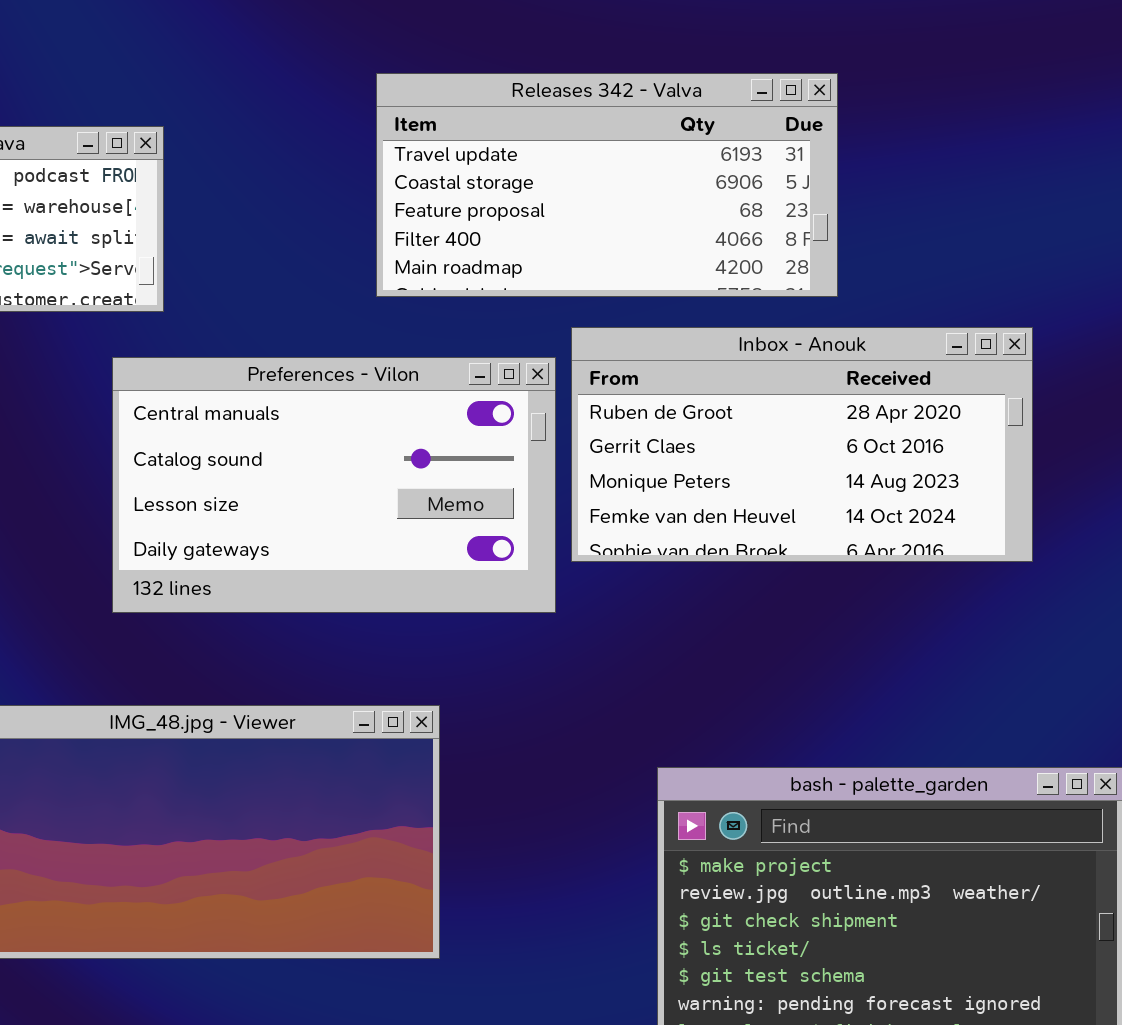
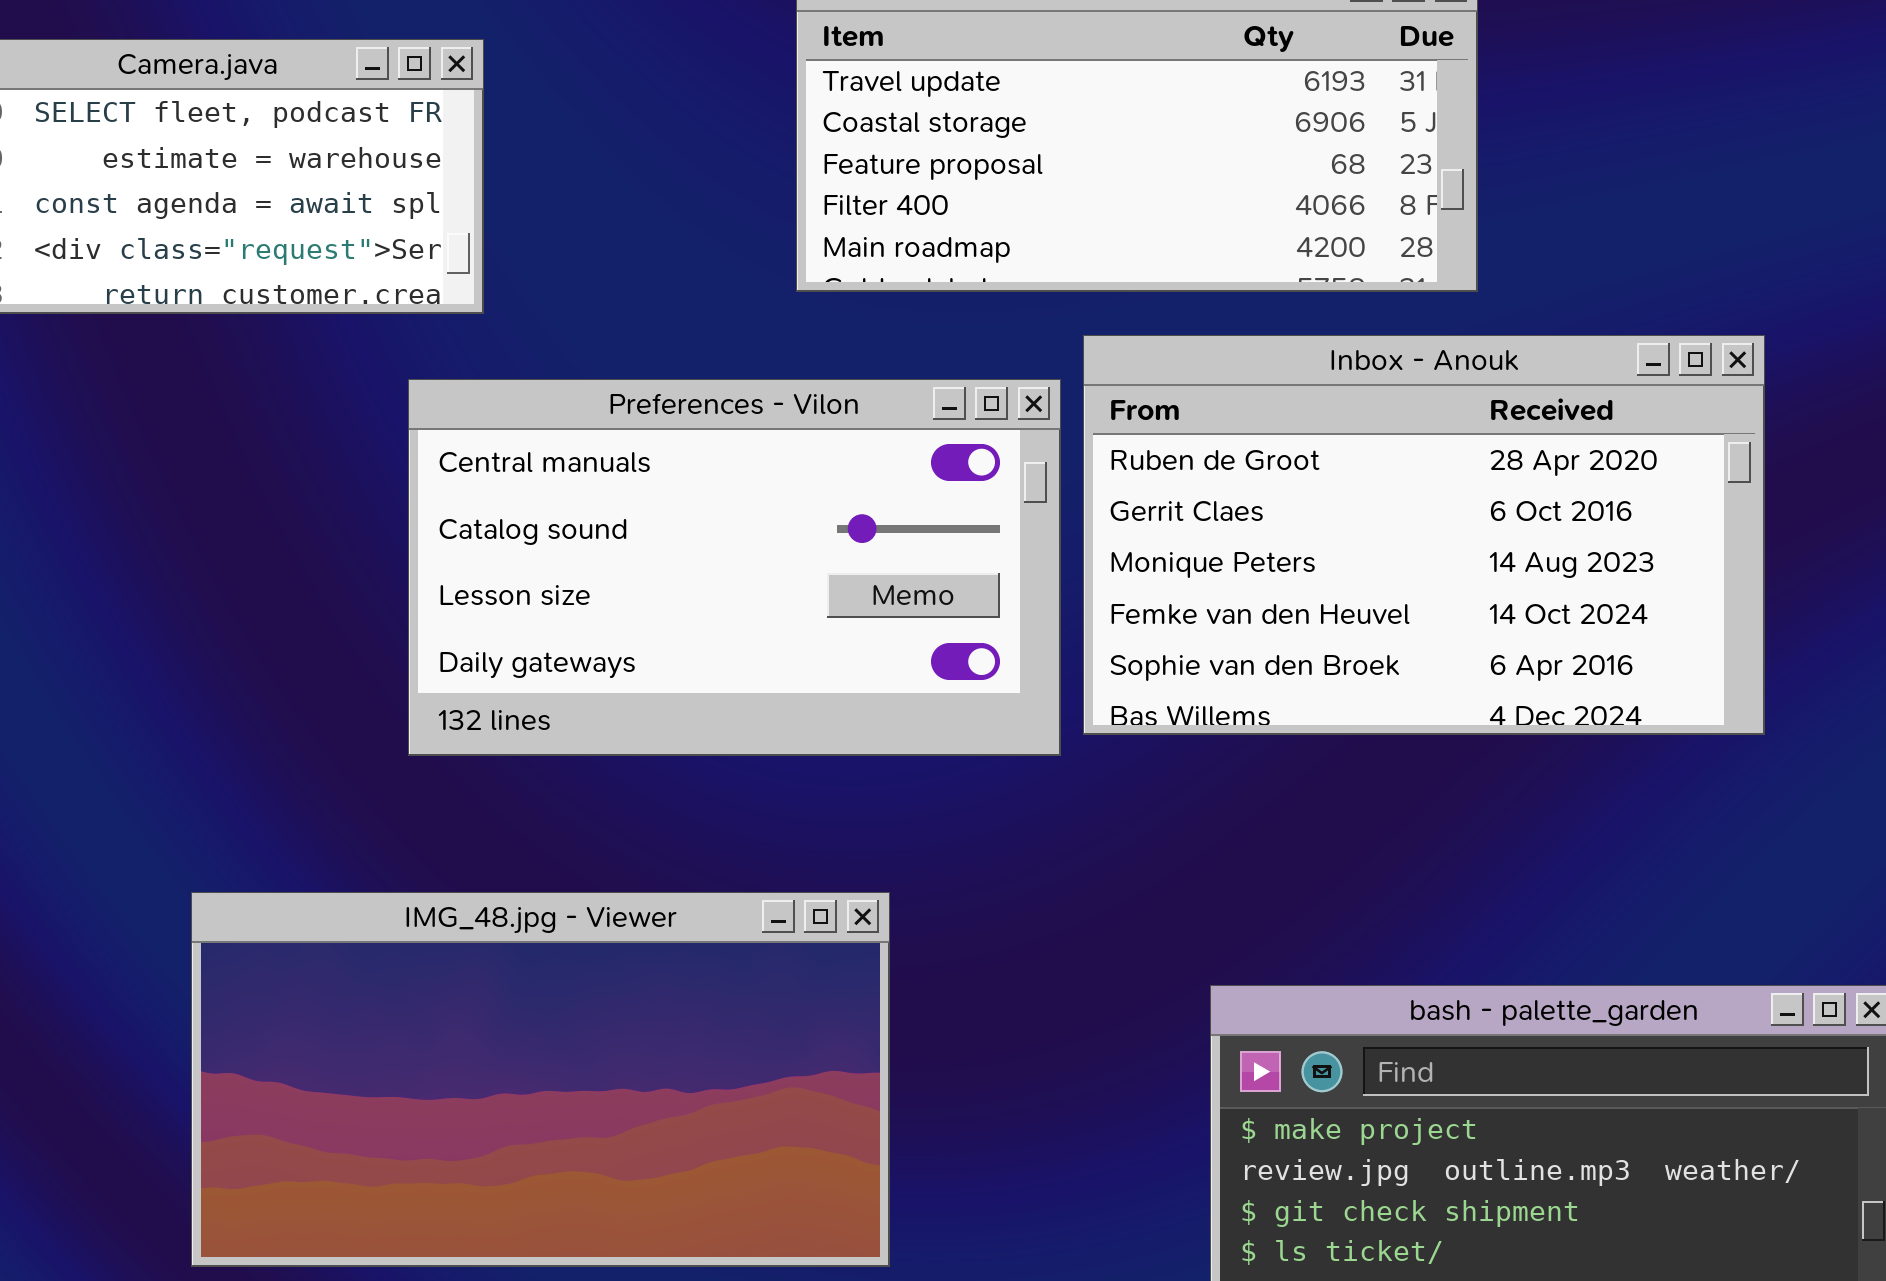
Inbox - Anouk: [571,327,1033,562] -> [1083,335,1765,735], resized

